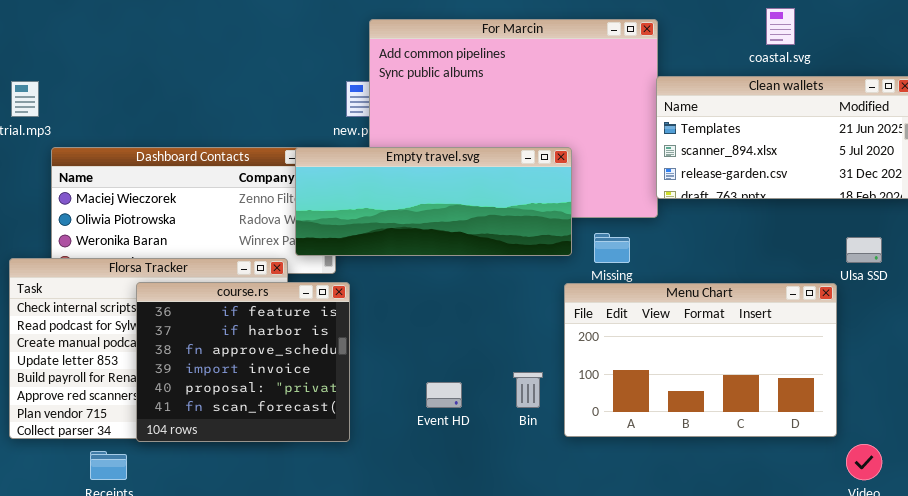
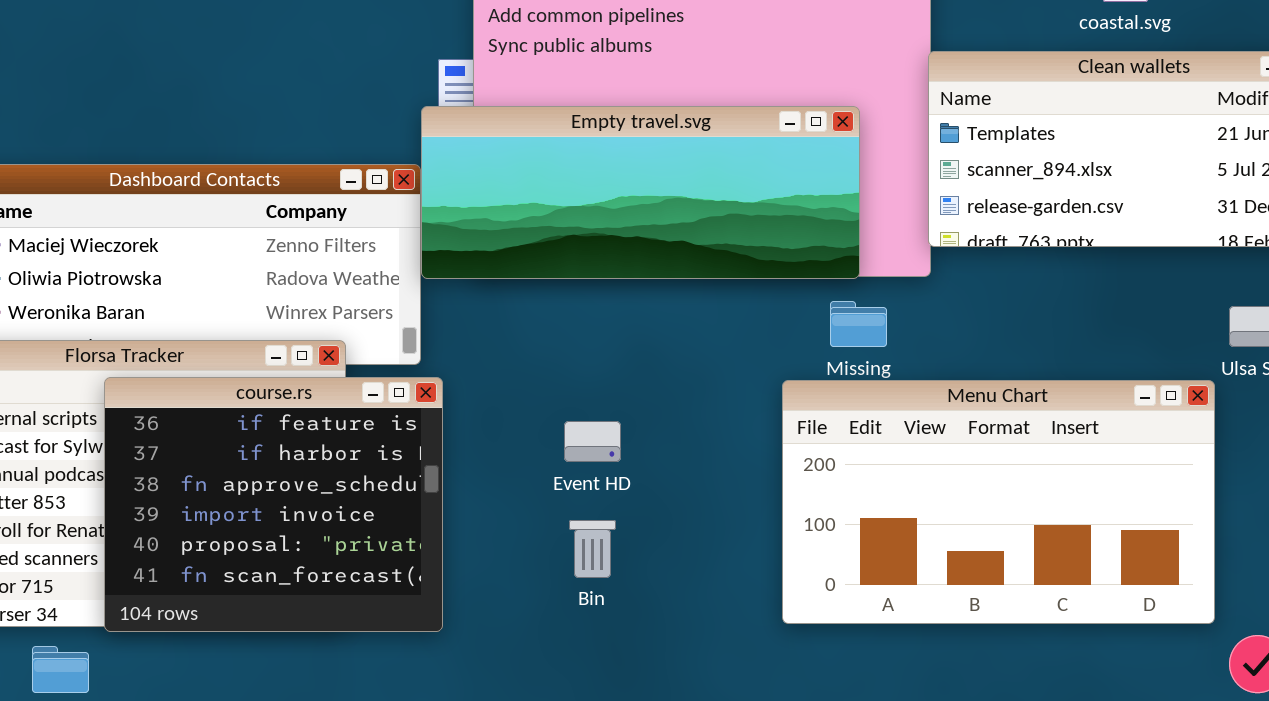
Empty travel.svg: [295,147,572,256] -> [421,106,860,279], moved
Bin: [513,372,543,408] -> [569,520,616,578], moved
Event HD: [426,382,462,408] -> [564,421,621,462], moved

